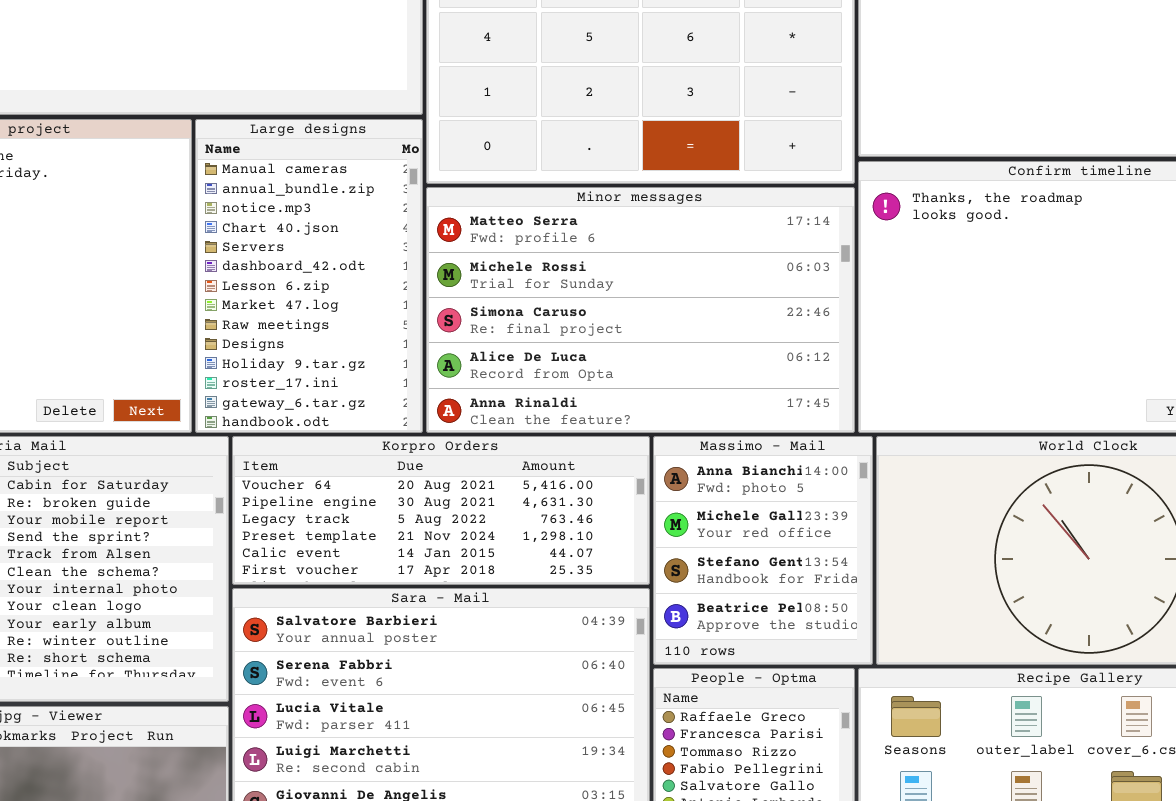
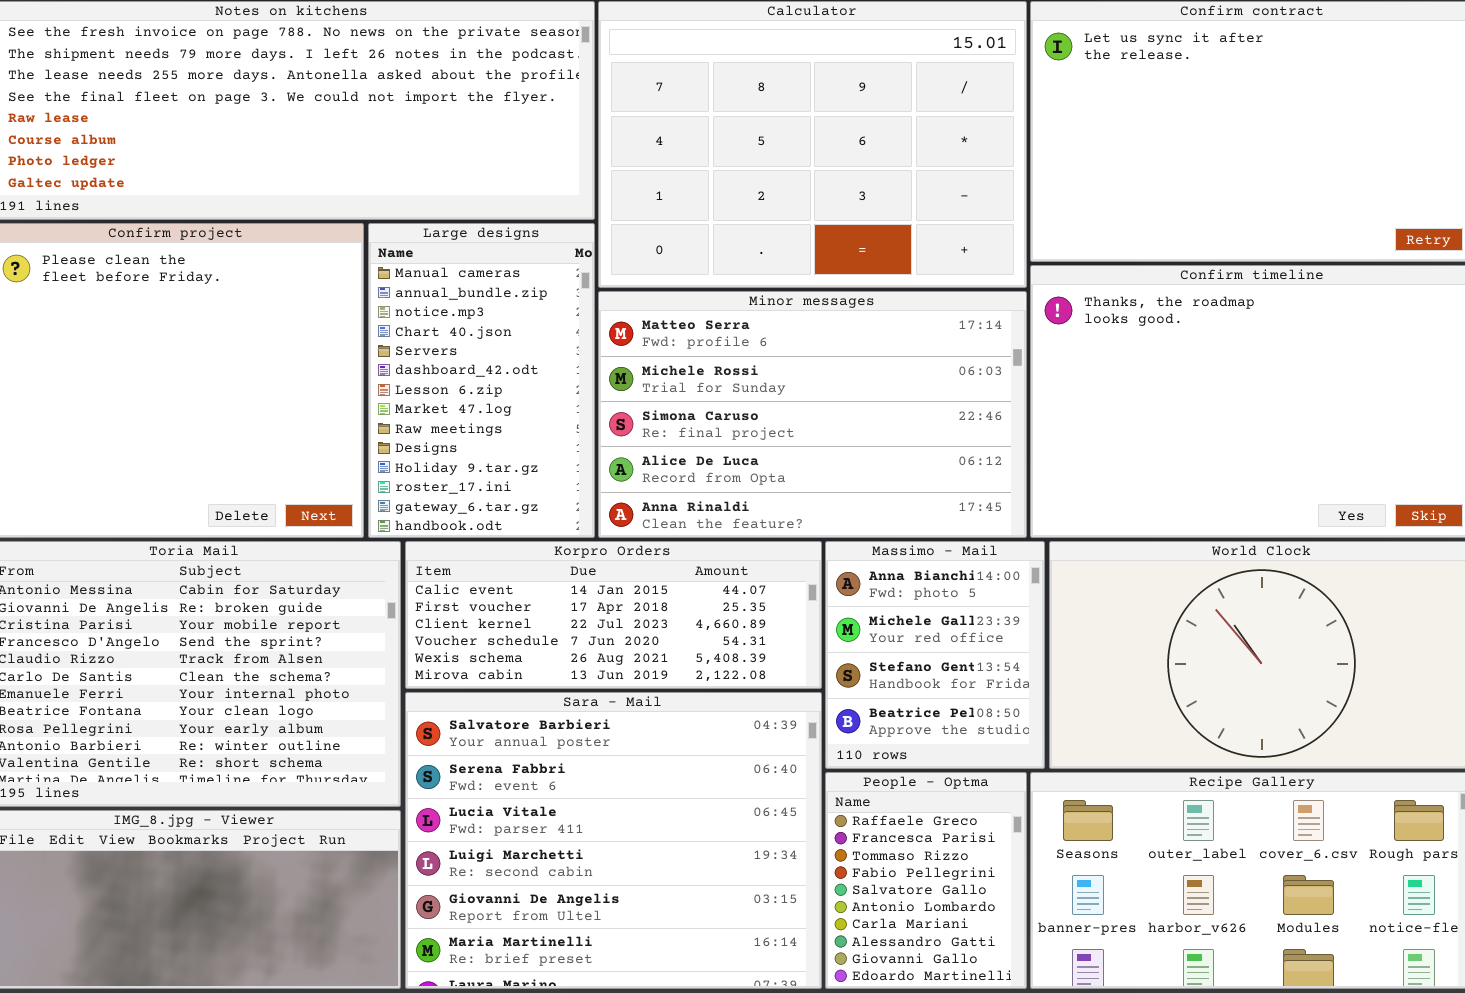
Korpro Orders: [232,436,650,585] -> [405,541,822,689], scrolled down 4 rows

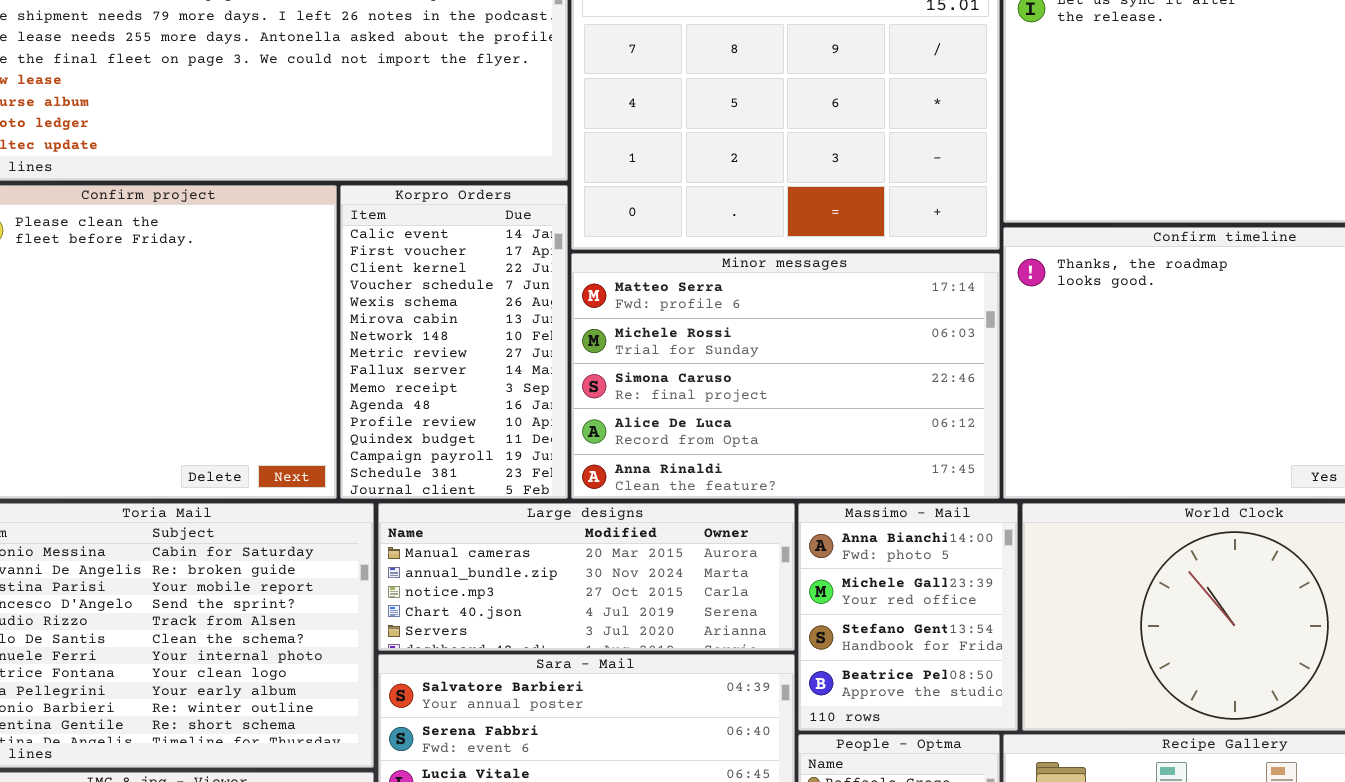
Large designs: [368,223,595,538] -> [378,503,795,651], moved, resized
Korpro Orders: [405,541,822,689] -> [340,185,568,499], moved, resized

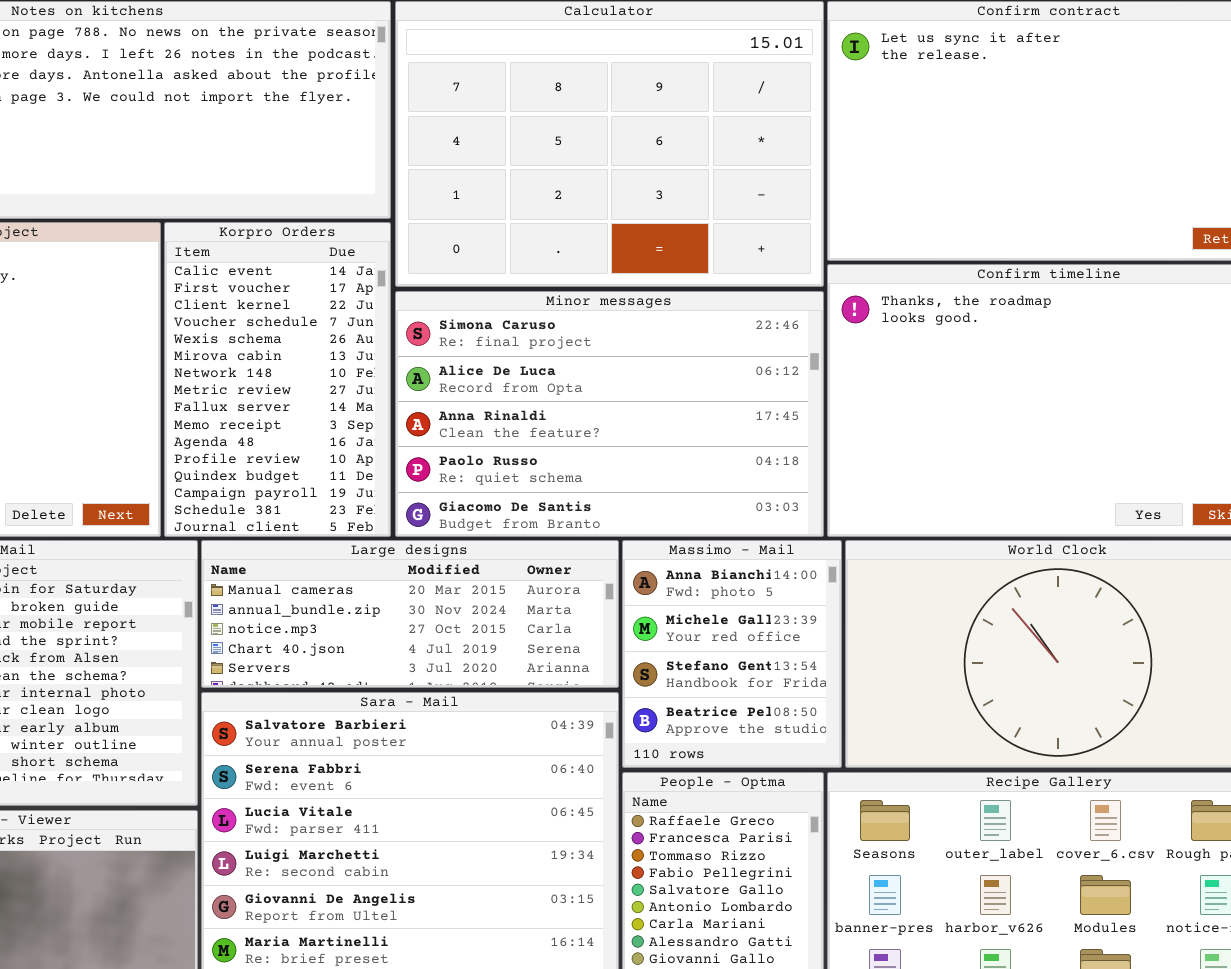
Minor messages: [571,253,1000,499] -> [395,291,824,537], scrolled down 2 rows

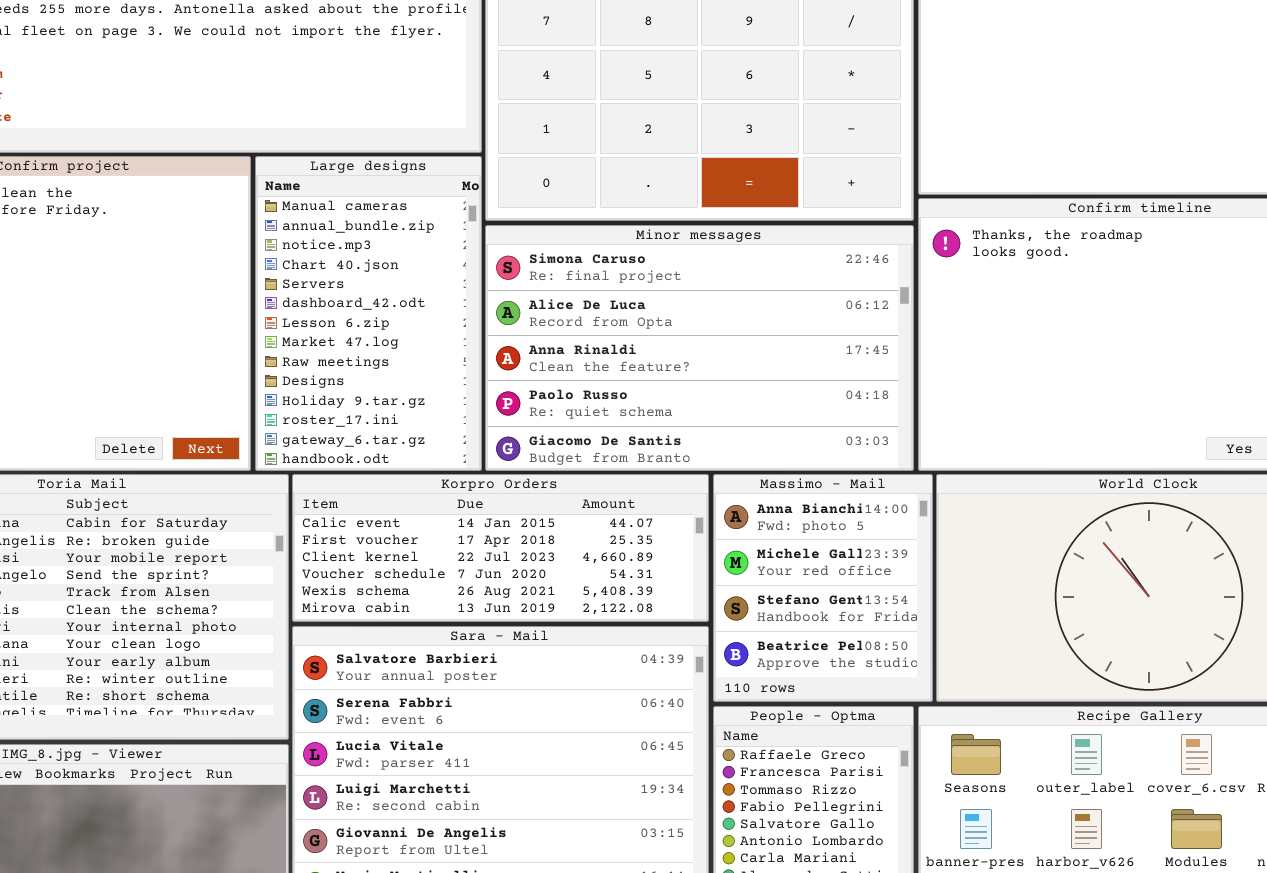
Korpro Orders: [164,222,391,537] -> [292,474,709,622], moved, resized
Large designs: [201,540,619,688] -> [255,156,482,471], moved, resized

